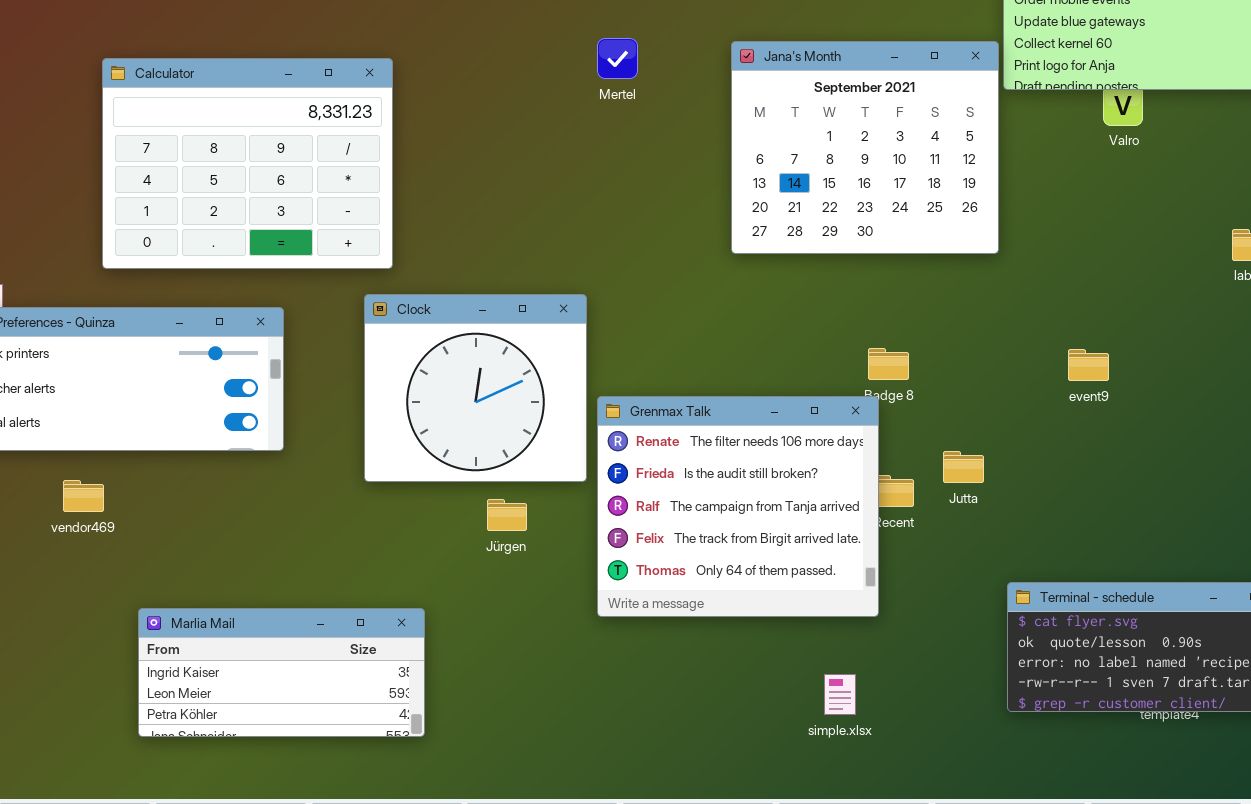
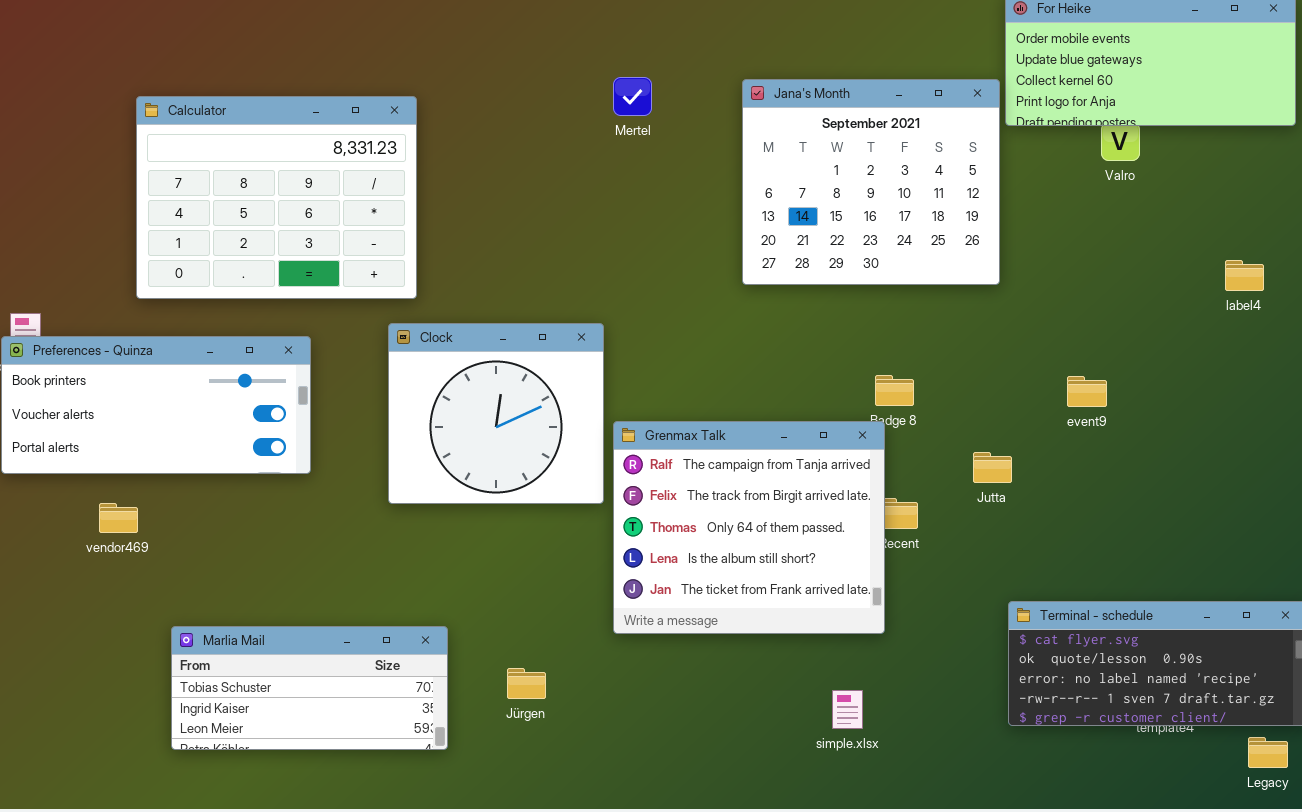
Grenmax Talk: [597,396,879,617] -> [613,421,885,634], scrolled down 2 rows
Jutta: [943,451,984,483] -> [973,452,1012,483], moved
Jürgen: [487,499,527,531] -> [507,668,546,699], moved
Marlia Mail: [138,608,425,737] -> [171,626,448,750], scrolled up 1 row

